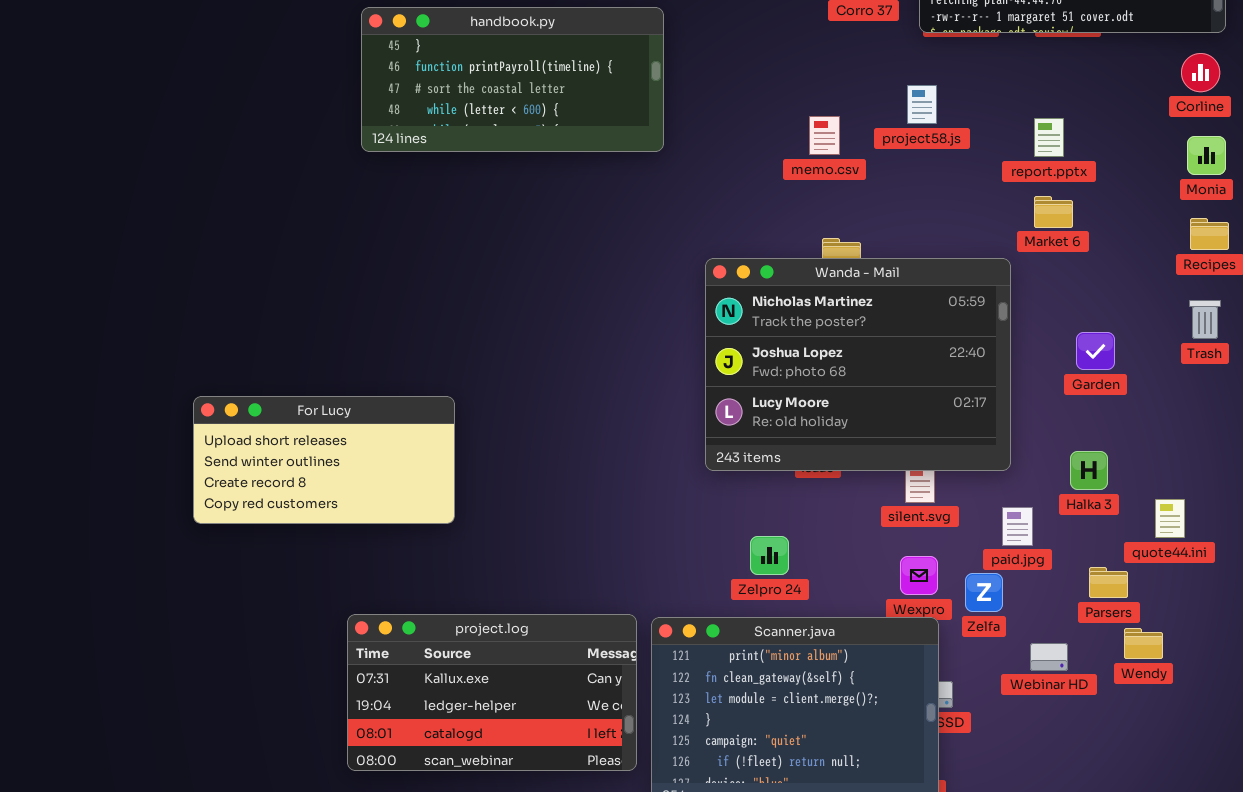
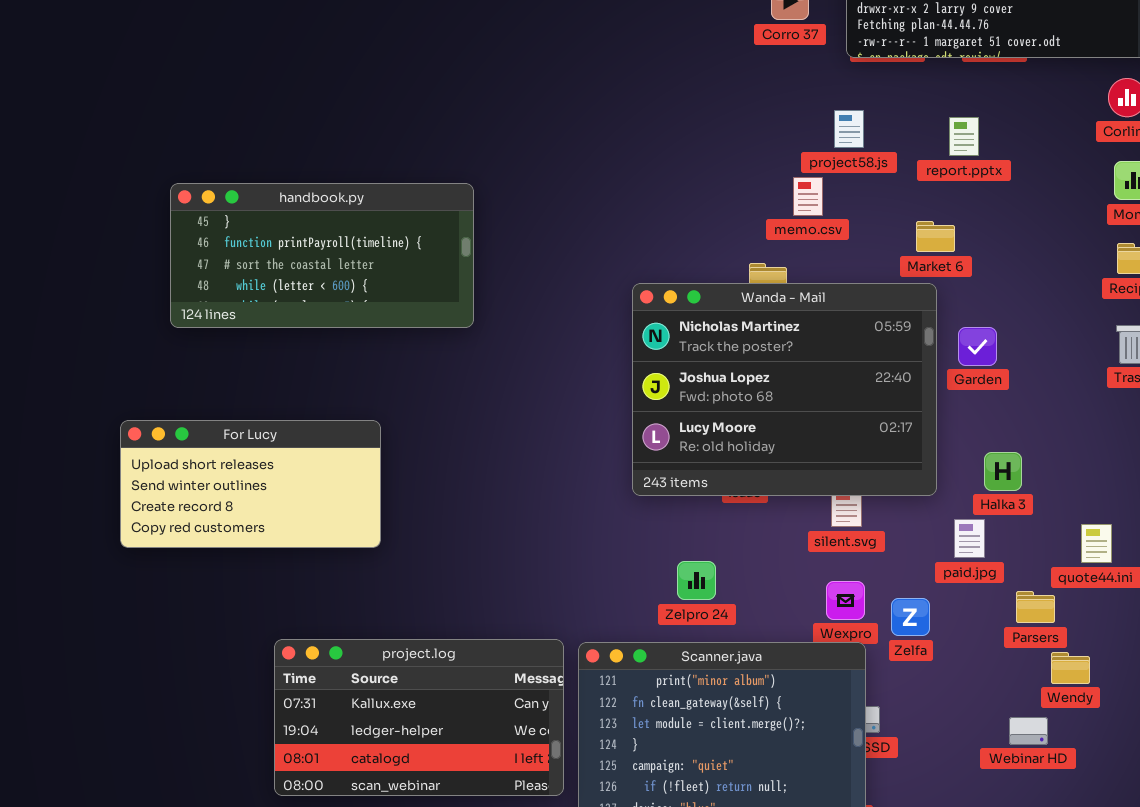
handbook.py: [361,7,664,152] -> [170,183,474,328], moved
memo.csv: [809,116,840,155] -> [793,177,823,216], moved
report.pptx: [1034,118,1064,157] -> [949,117,979,156], moved
Market 6: [1034,196,1073,228] -> [916,221,955,252], moved
Garden: [1076,332,1115,370] -> [958,327,997,366], moved
Halka 3: [1070,451,1108,490] -> [984,452,1022,491], moved
paid.jpg: [1002,507,1033,546] -> [954,519,985,558], moved
Webinar HD: [1030,643,1068,671] -> [1009,717,1048,745], moved

